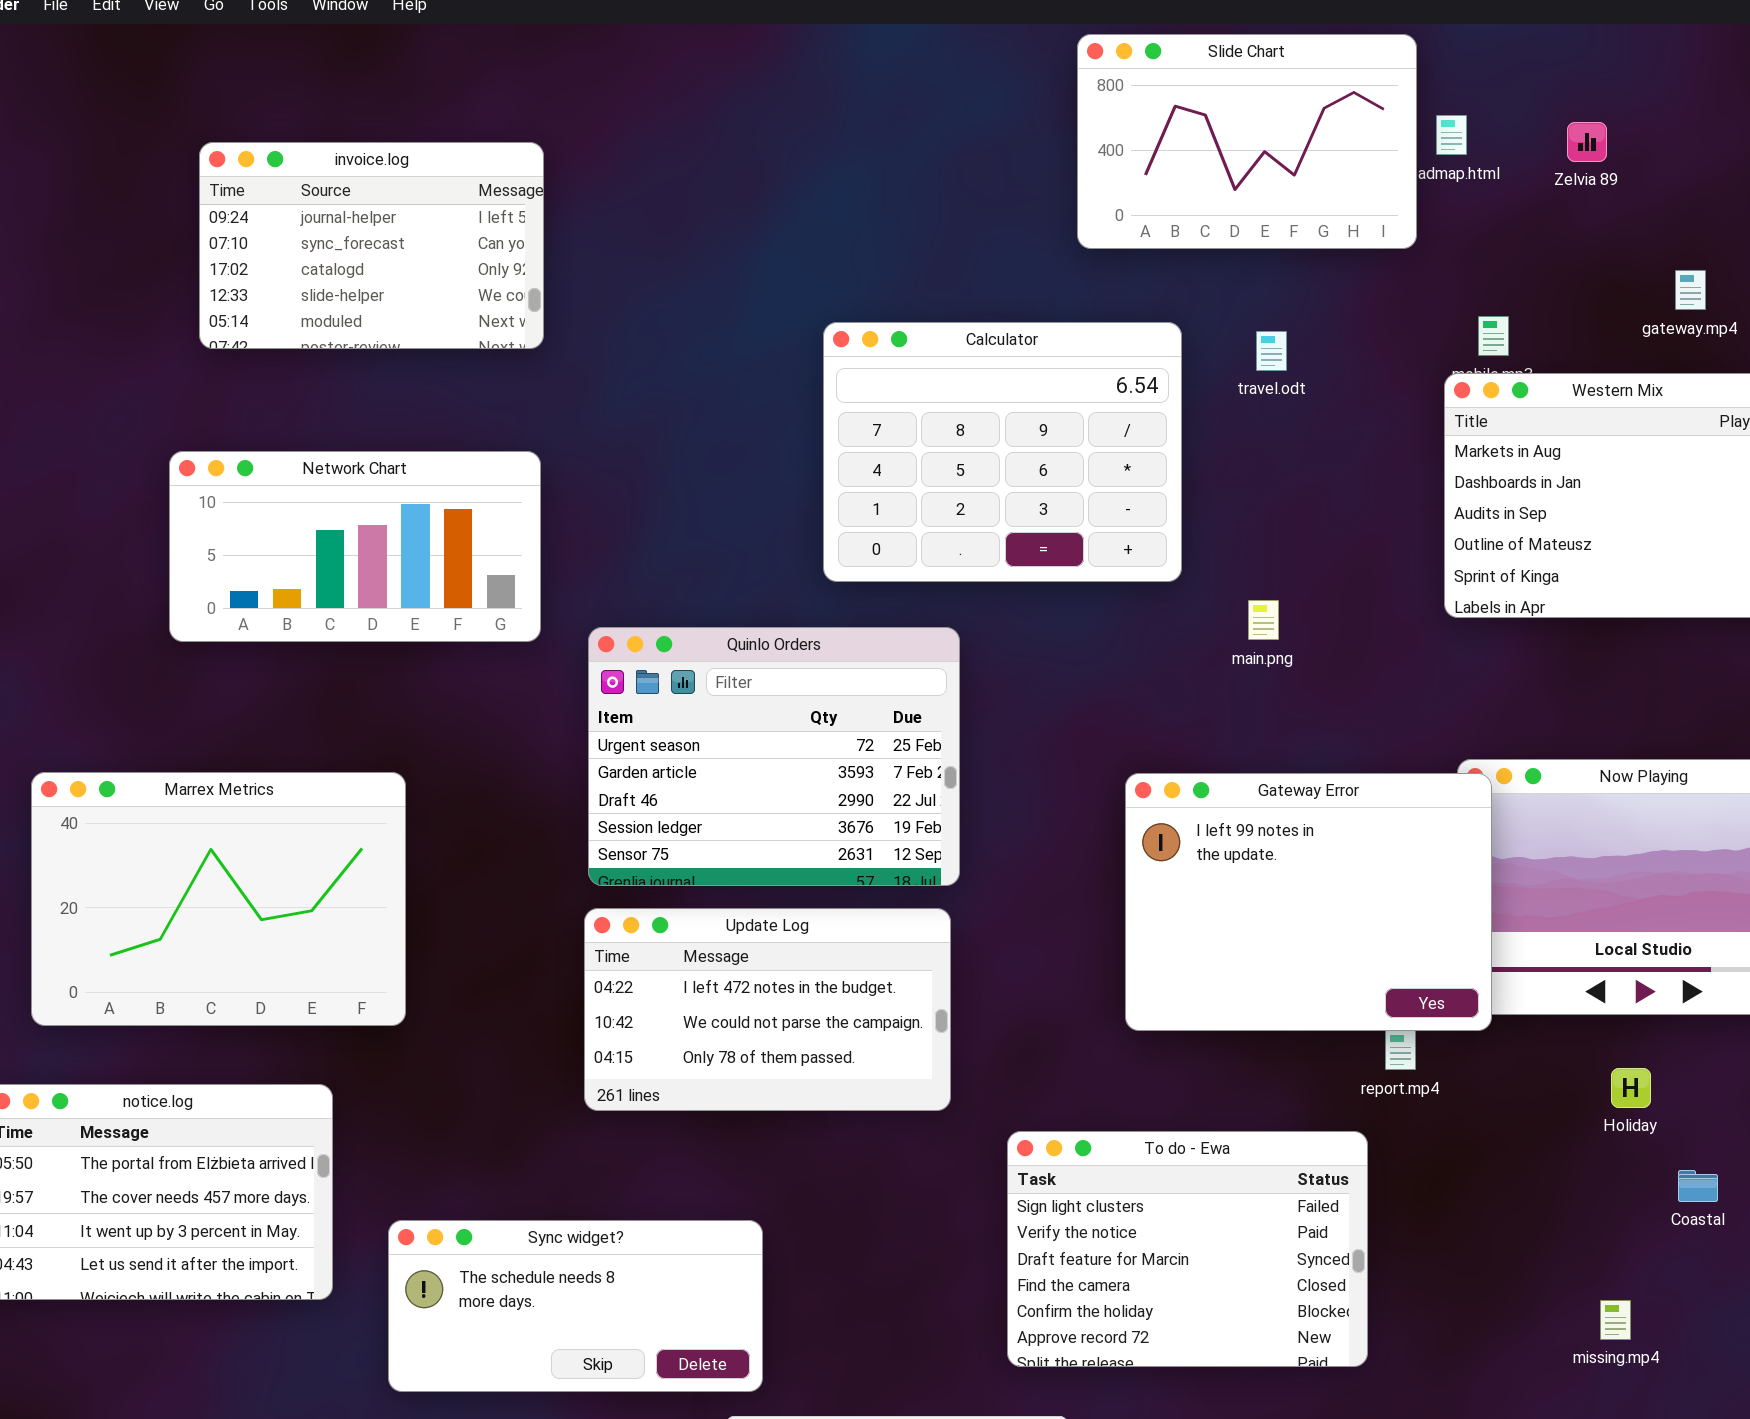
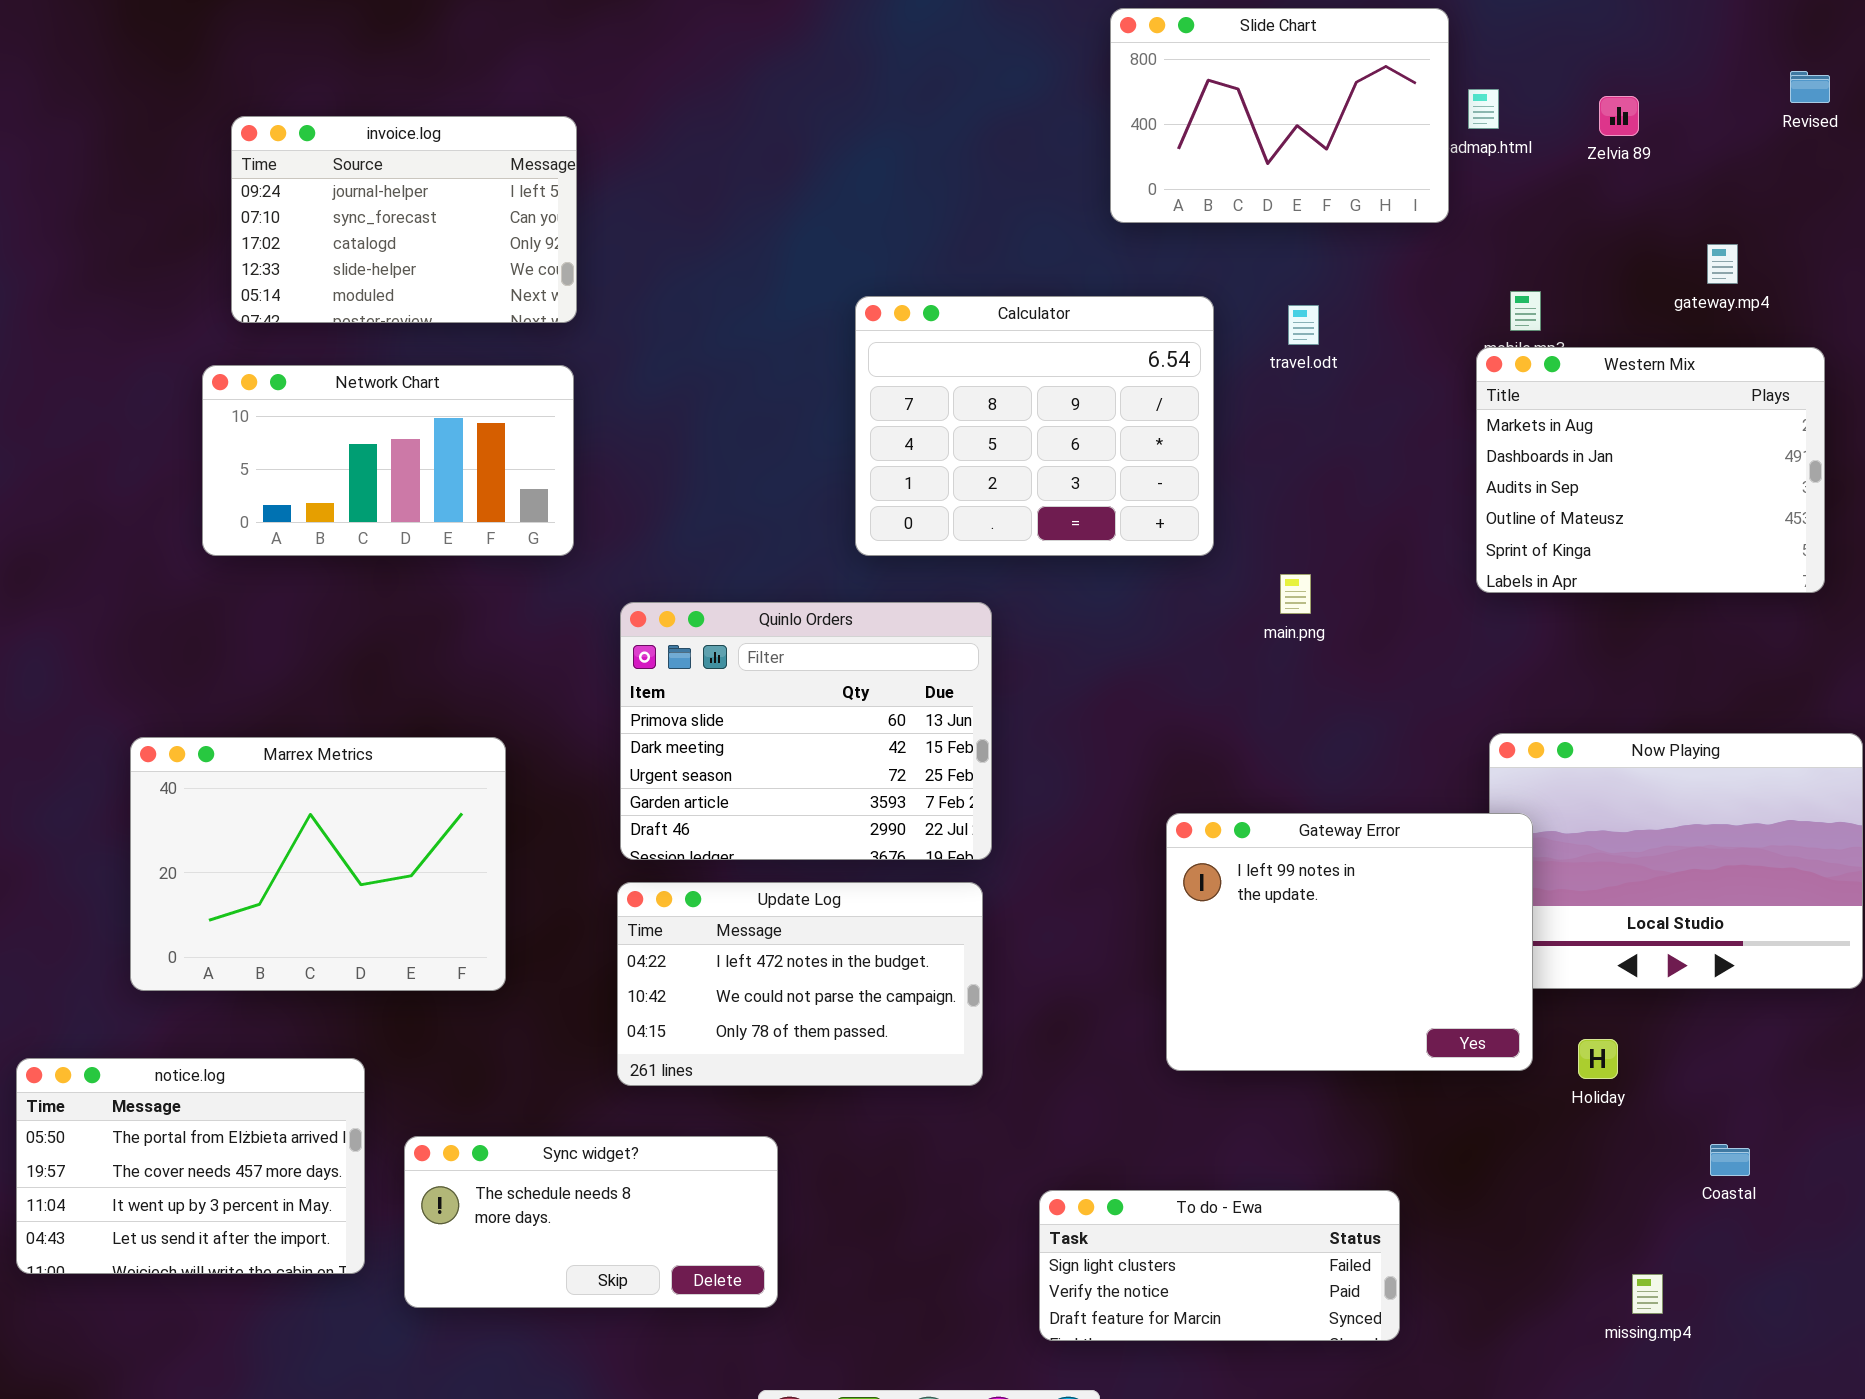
Network Chart: [169,451,541,642] -> [202,365,574,556], moved
Quinlo Orders: [588,627,960,886] -> [620,602,992,860], scrolled up 2 rows
Marrex Metrics: [31,772,406,1026] -> [130,737,506,991], moved
Gateway Error: [1125,773,1492,1031] -> [1166,813,1533,1071], moved
Holiday: [1611,1068,1651,1108] -> [1578,1039,1618,1079], moved
To do - Ewa: [1007,1131,1368,1367] -> [1039,1190,1400,1341], resized
Sync widget?: [388,1220,763,1392] -> [404,1136,778,1308], moved

